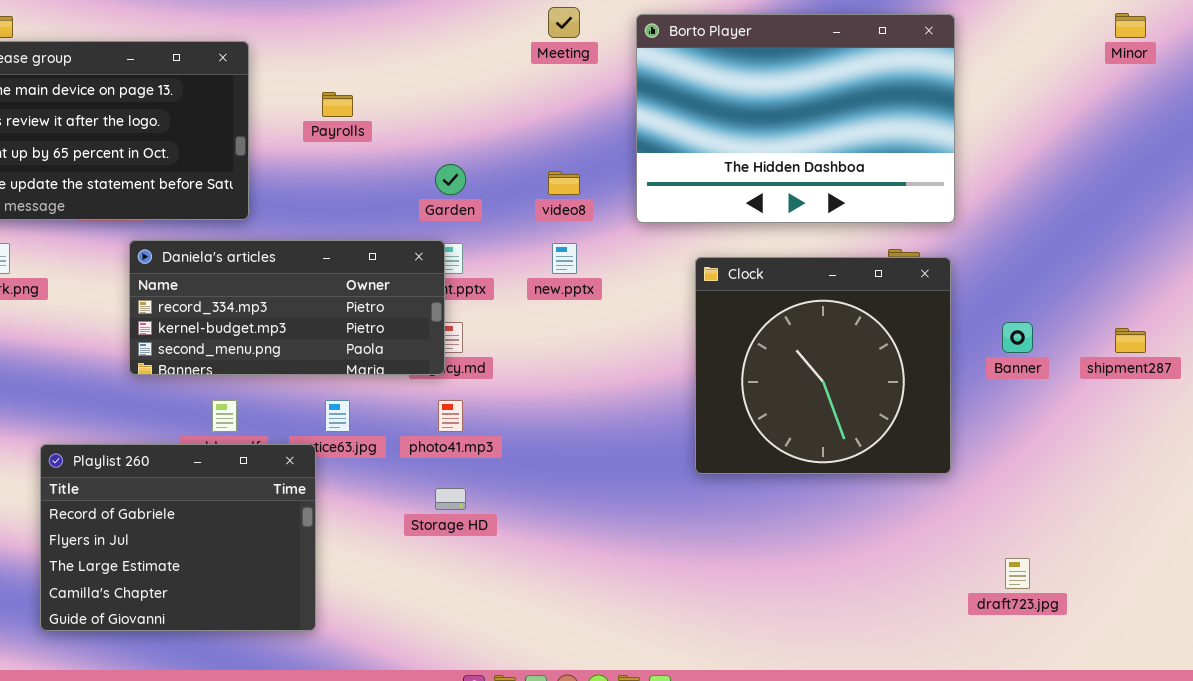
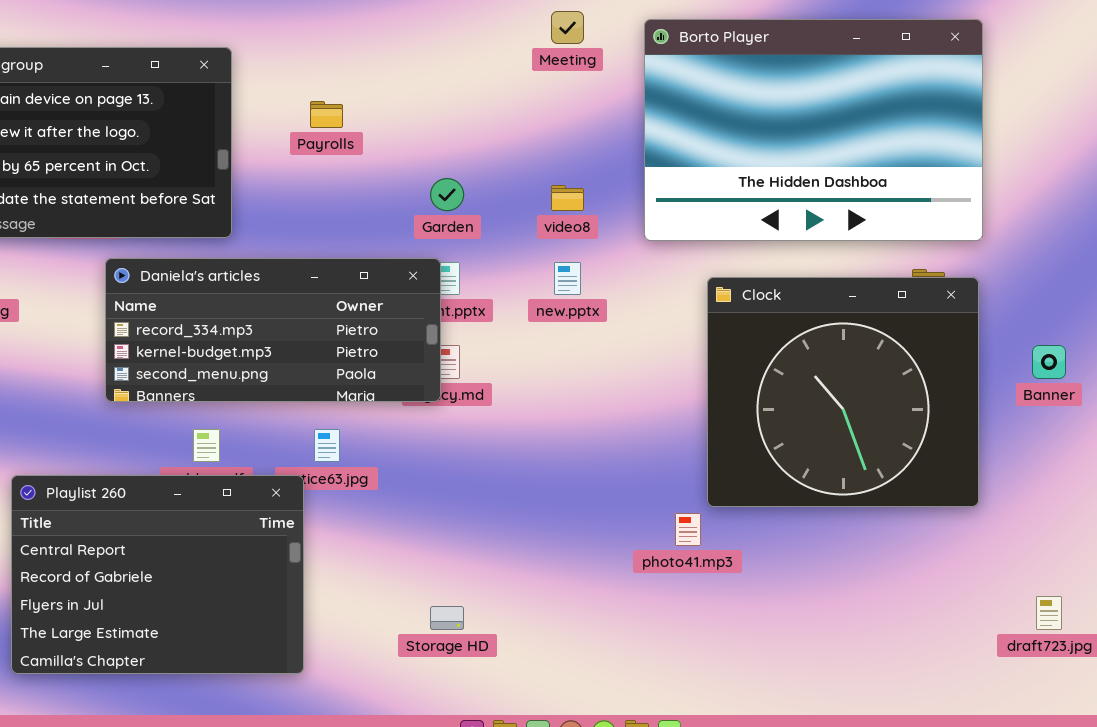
photo41.mp3: [438,400,463,432] -> [675,513,701,546], moved
Playlist 260: [40,444,316,631] -> [11,475,304,674], scrolled up 1 row
Storage HD: [435,488,466,510] -> [430,606,464,630], moved

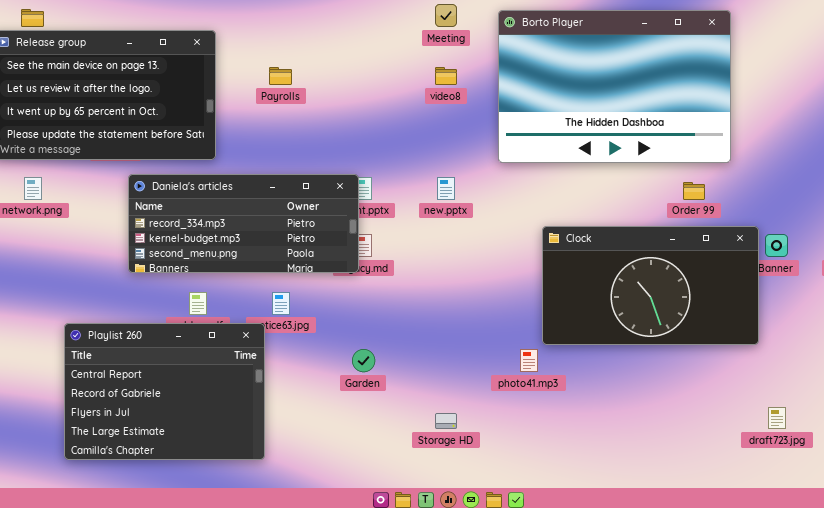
Garden: [430,178,464,211] -> [352,349,375,372], moved
video8: [551,185,584,211] -> [435,67,457,85], moved
Clock: [707,277,979,507] -> [542,226,759,345], resized
Storage HD: [430,606,464,630] -> [435,413,457,429], moved

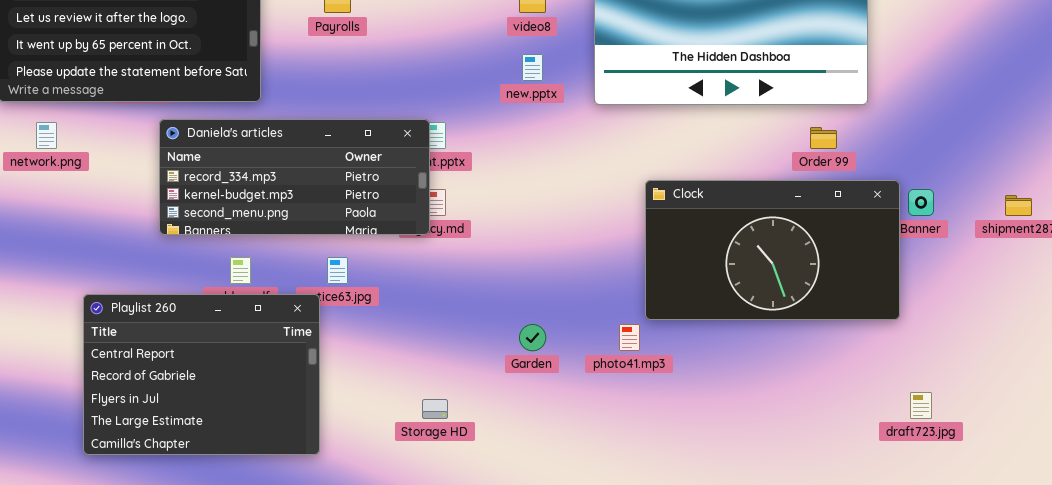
new.pptx: [437,177,455,200] -> [522,54,543,81], moved
Garden: [352,349,375,372] -> [519,324,546,351], moved
Storage HD: [435,413,457,429] -> [422,399,448,419], moved

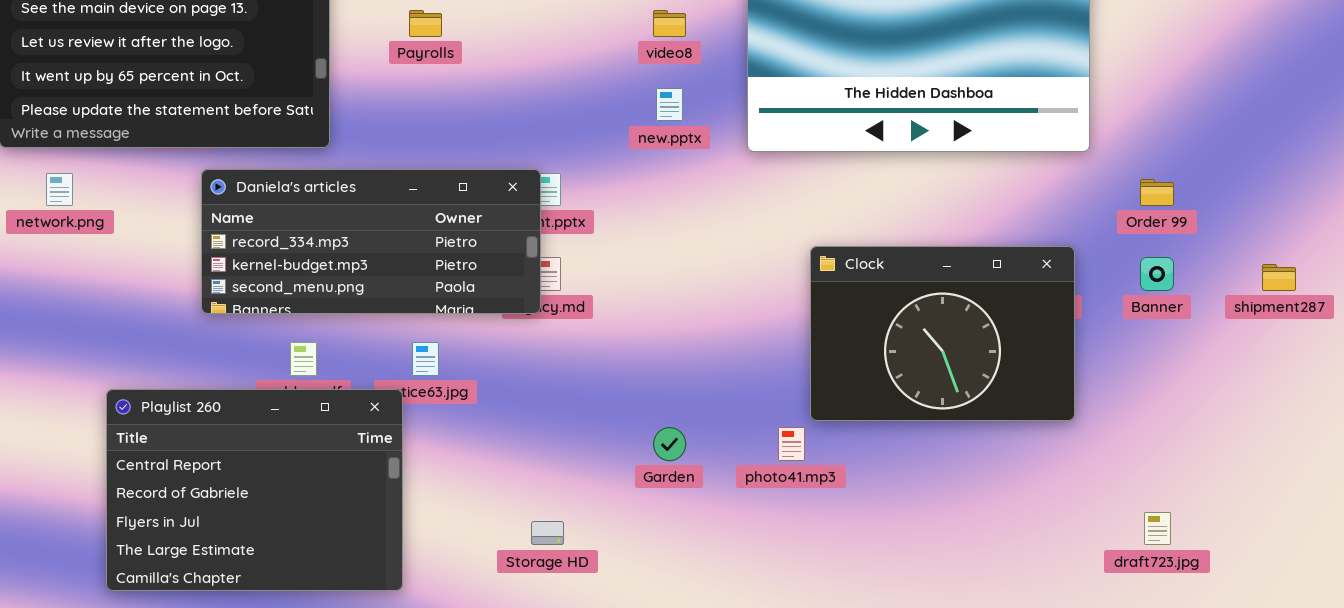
Order 99: [810,127,837,149] -> [1140,179,1174,206], moved
Clock: [645,180,900,320] -> [810,246,1075,421], resized

